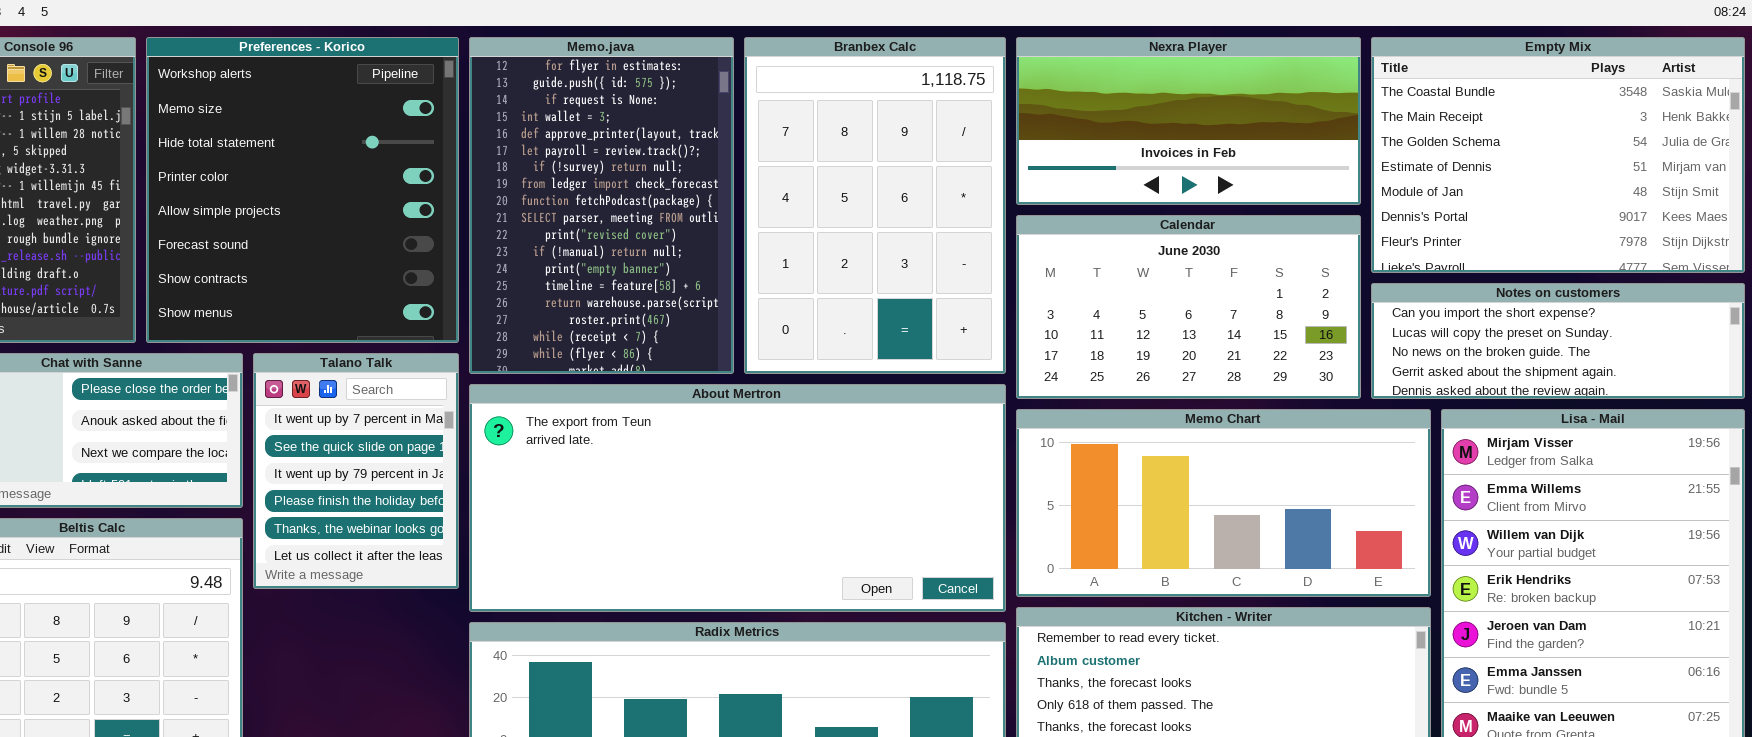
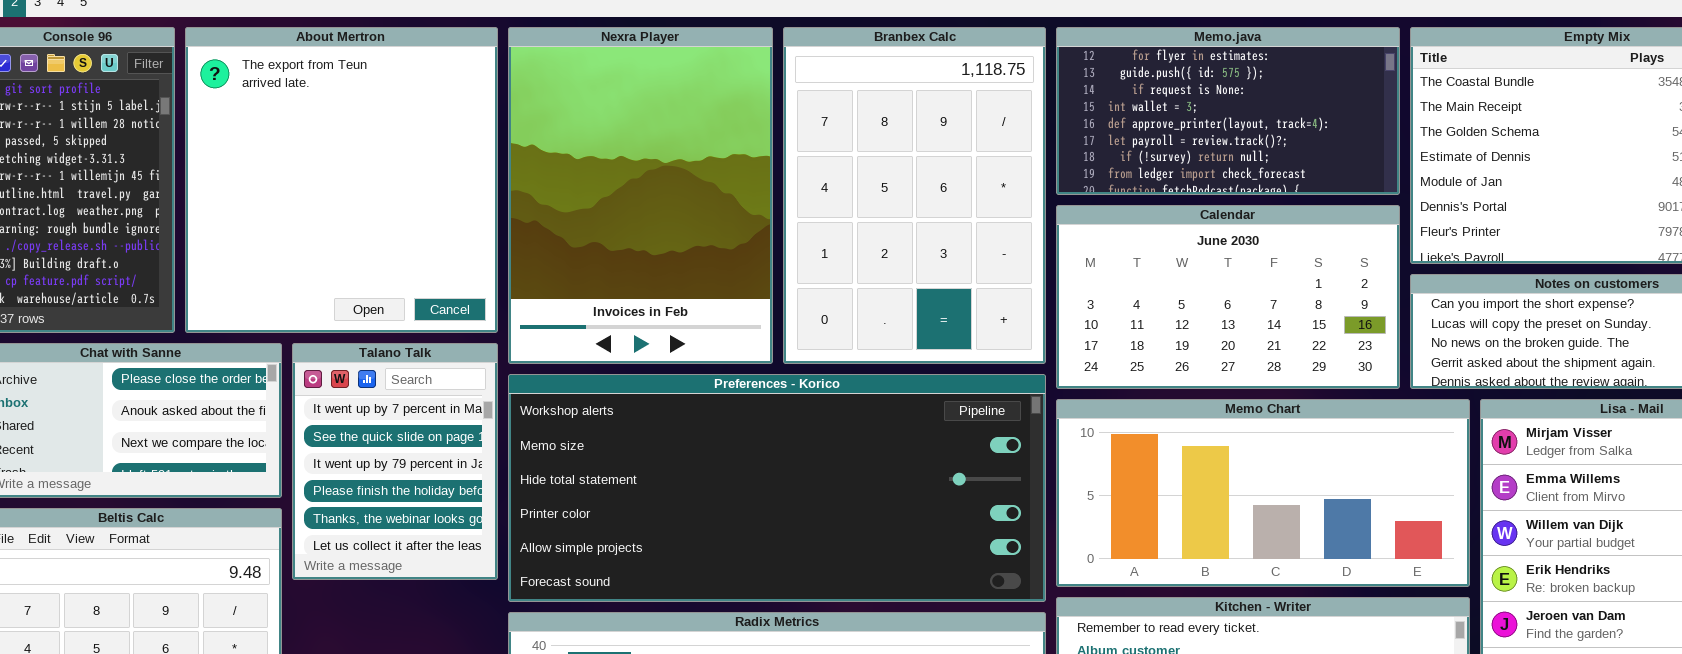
Preferences - Korico: [146,37,459,343] -> [508,374,1046,602], moved, resized
Memo.java: [469,37,734,374] -> [1056,27,1400,195], moved, resized
Nexra Player: [1016,37,1361,205] -> [508,27,773,364], moved, resized
About Mertron: [469,384,1006,612] -> [185,27,498,333], moved, resized

